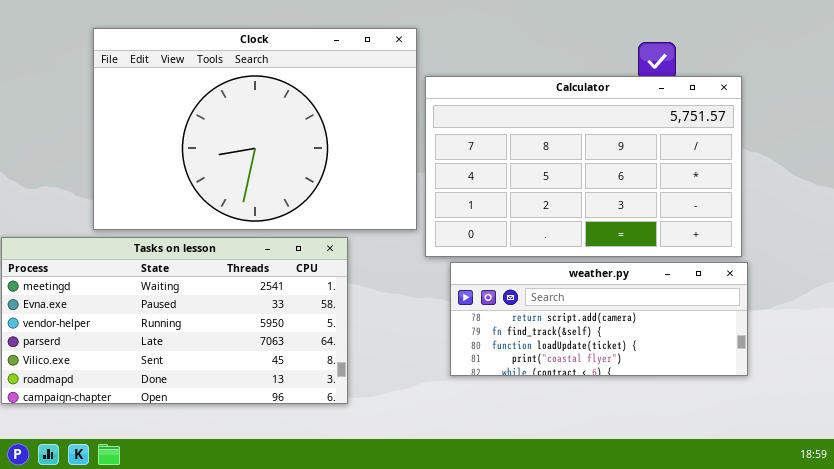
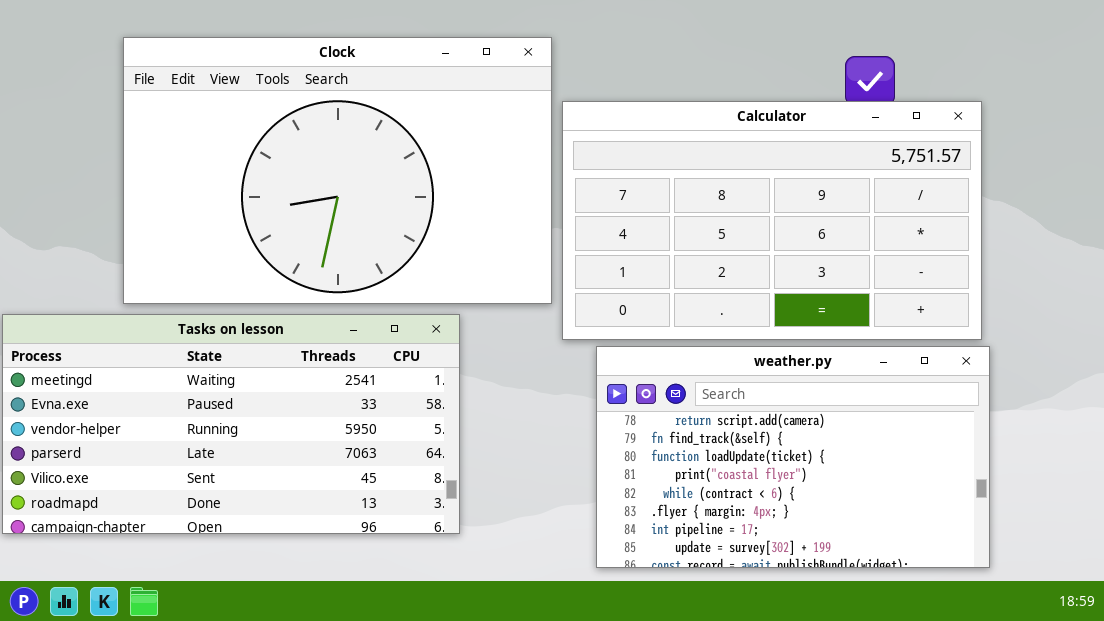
weather.py: [450,262,748,376] -> [596,346,990,568], resized

